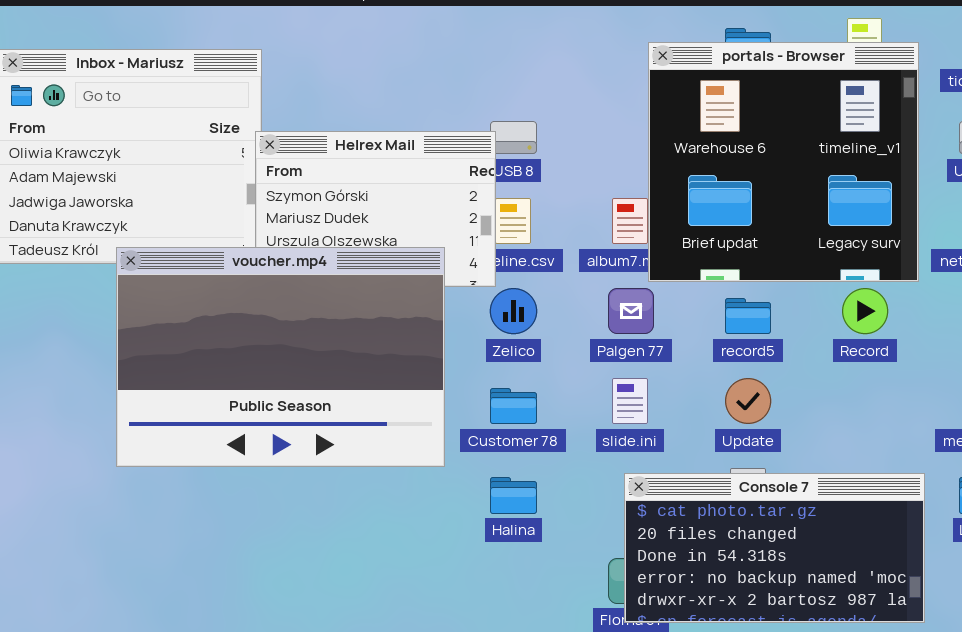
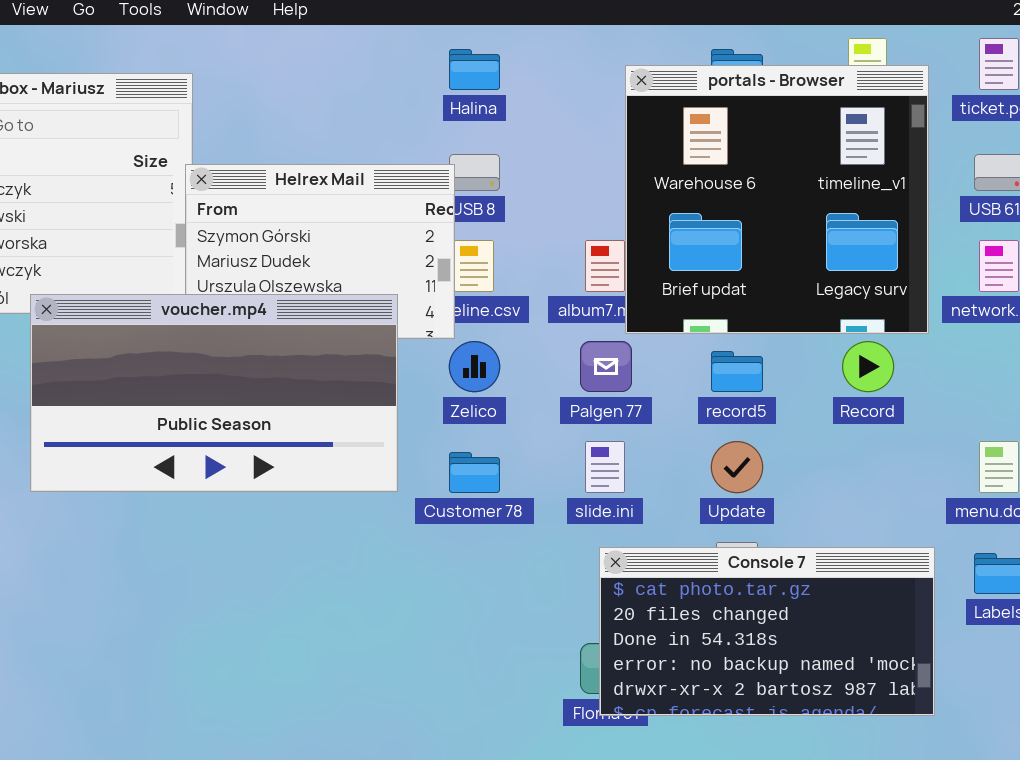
voucher.mp4: [116,247,445,467] -> [30,294,398,492], resized
Halina: [490,477,537,514] -> [449,49,500,90], moved

